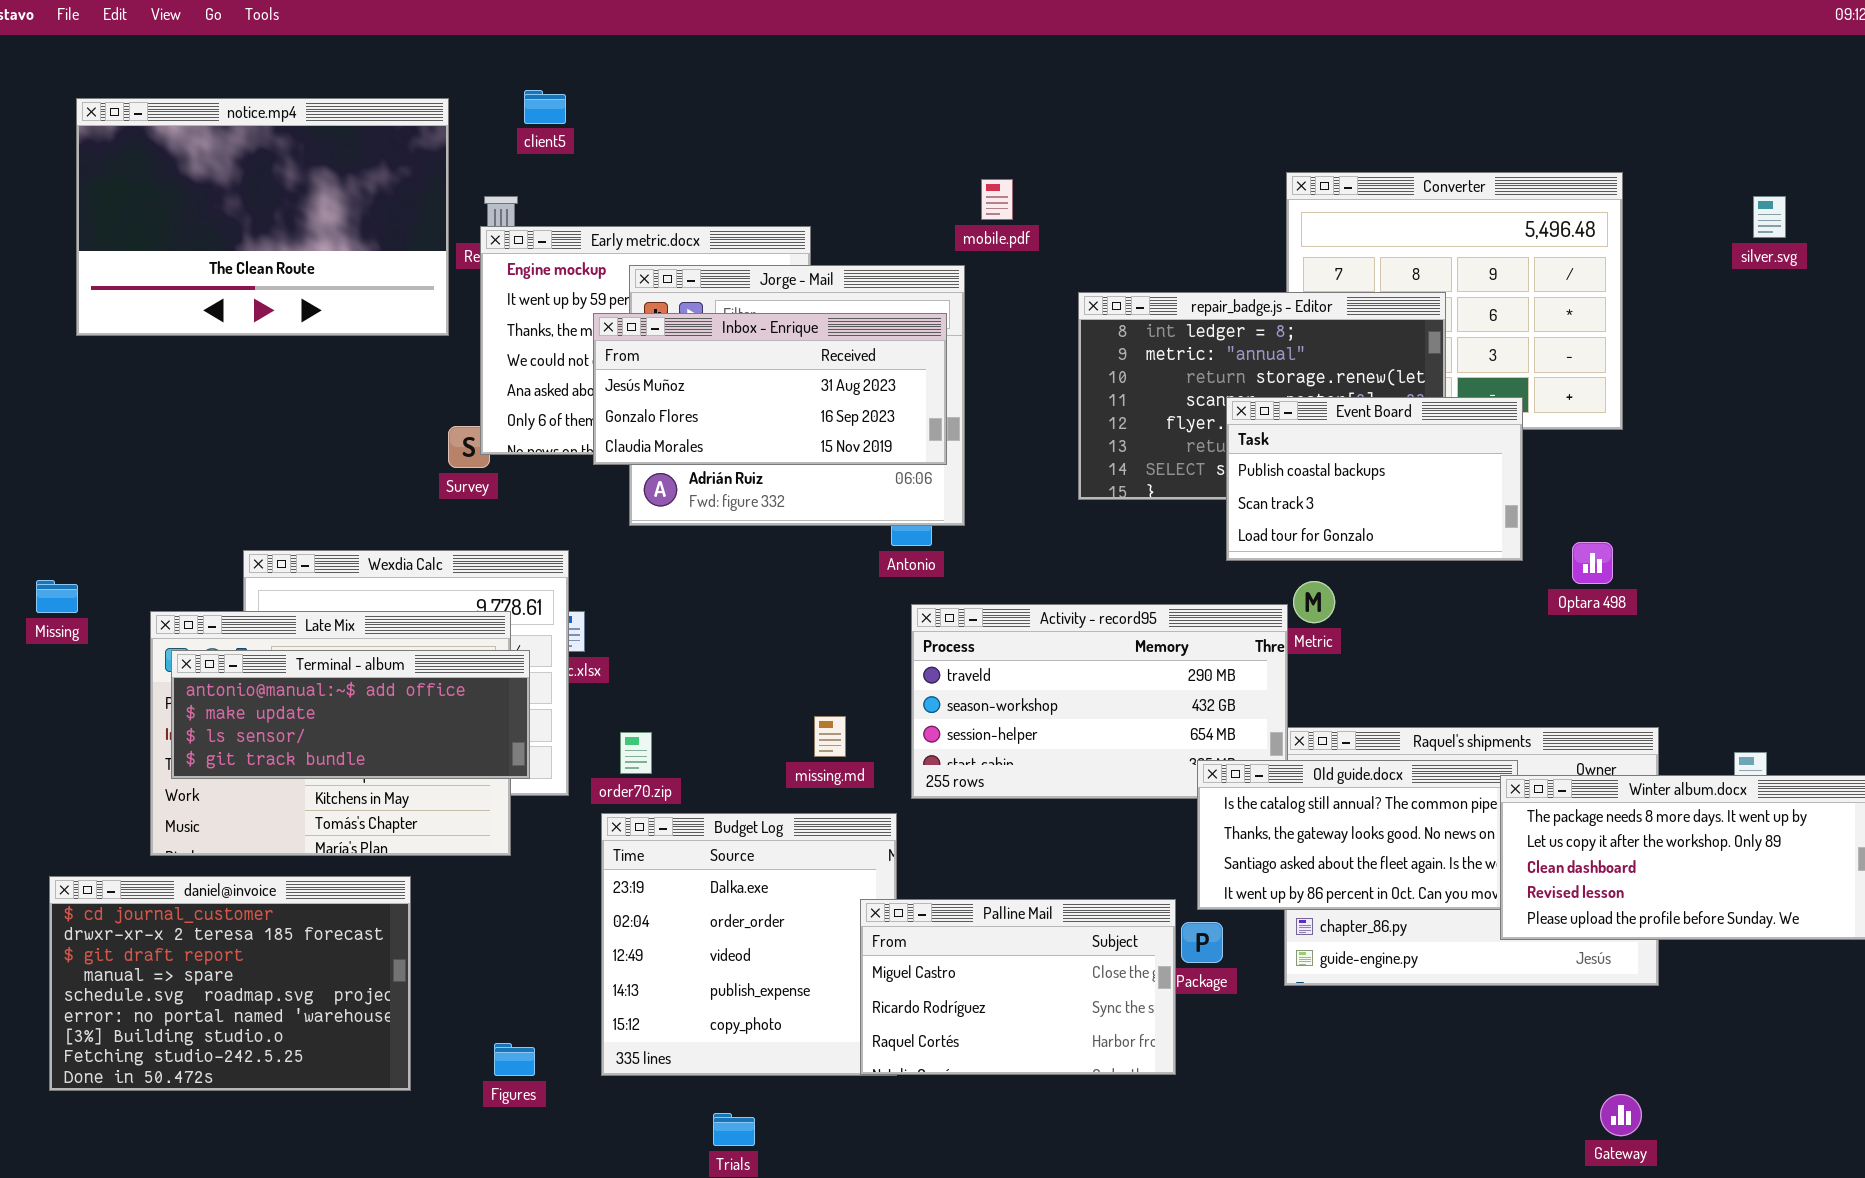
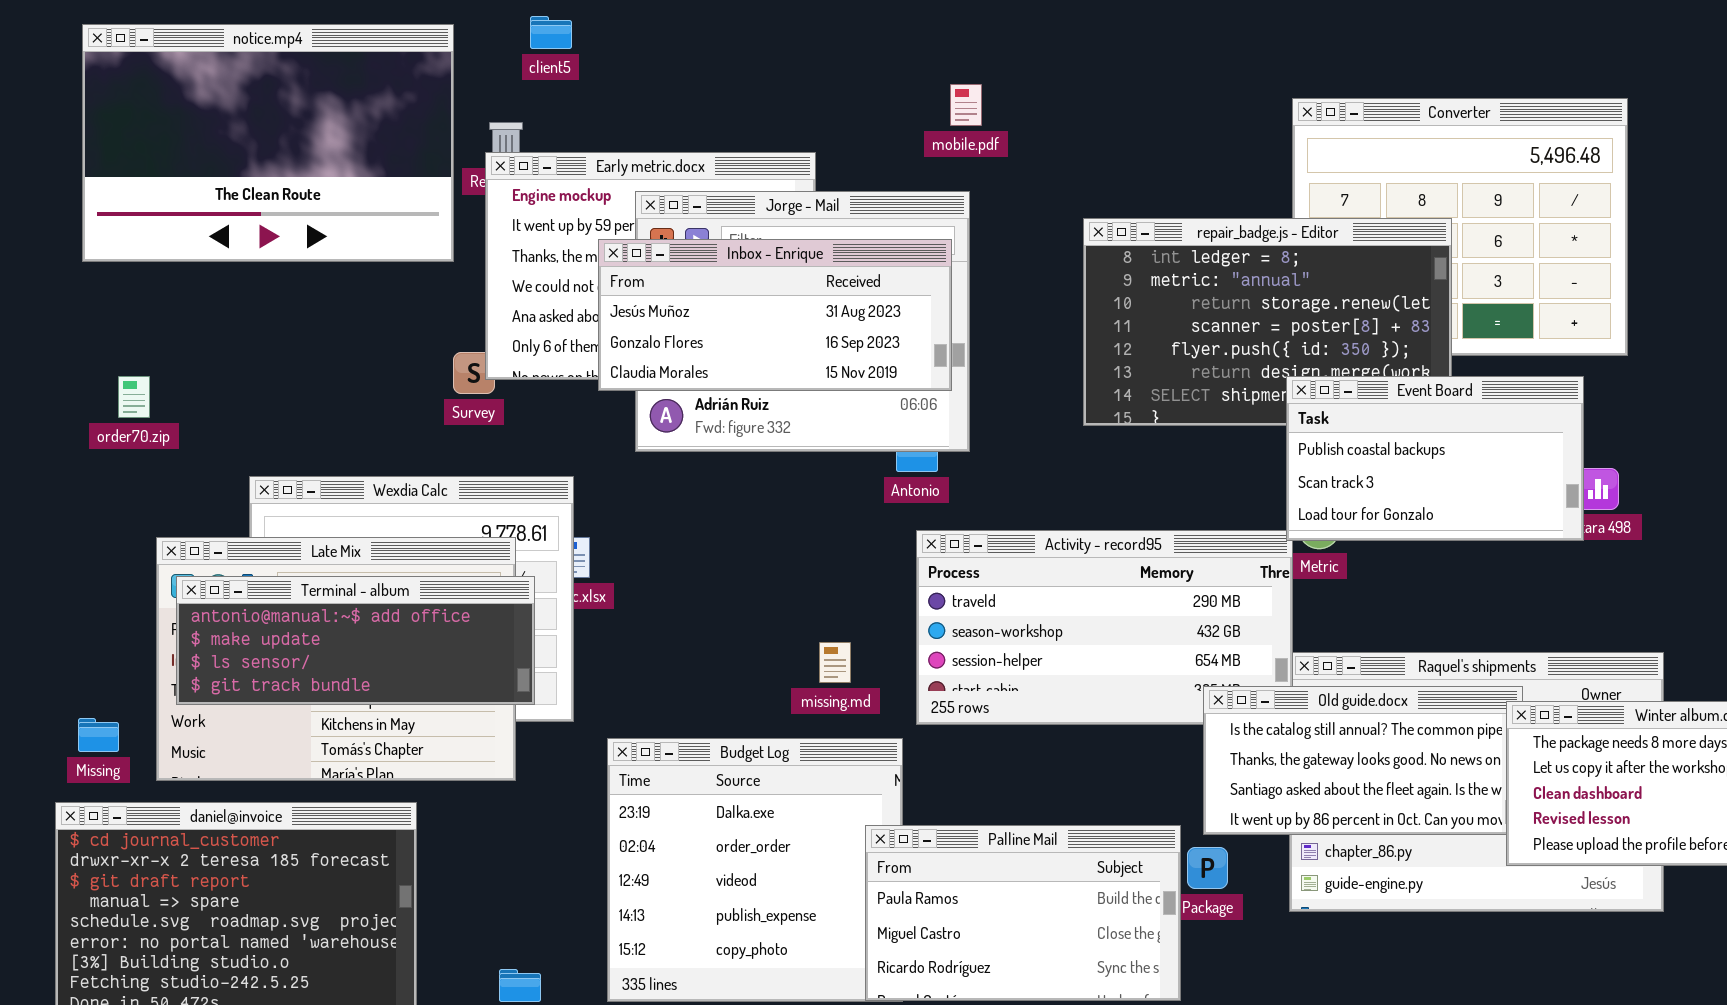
mobile.pdf: [981,179,1013,220] -> [950,84,982,126], moved
Event Board: [1226,397,1523,561] -> [1286,376,1584,541], moved
Missing: [36,580,78,613] -> [78,718,119,752], moved
order70.zip: [620,732,652,774] -> [118,376,150,418], moved
Palline Mail: [860,899,1176,1075] -> [865,825,1181,1001], scrolled up 1 row

